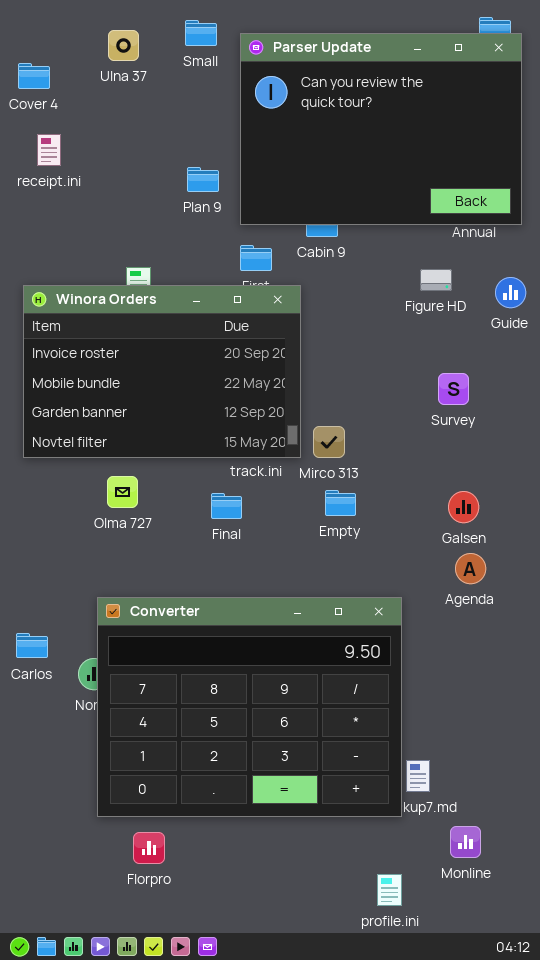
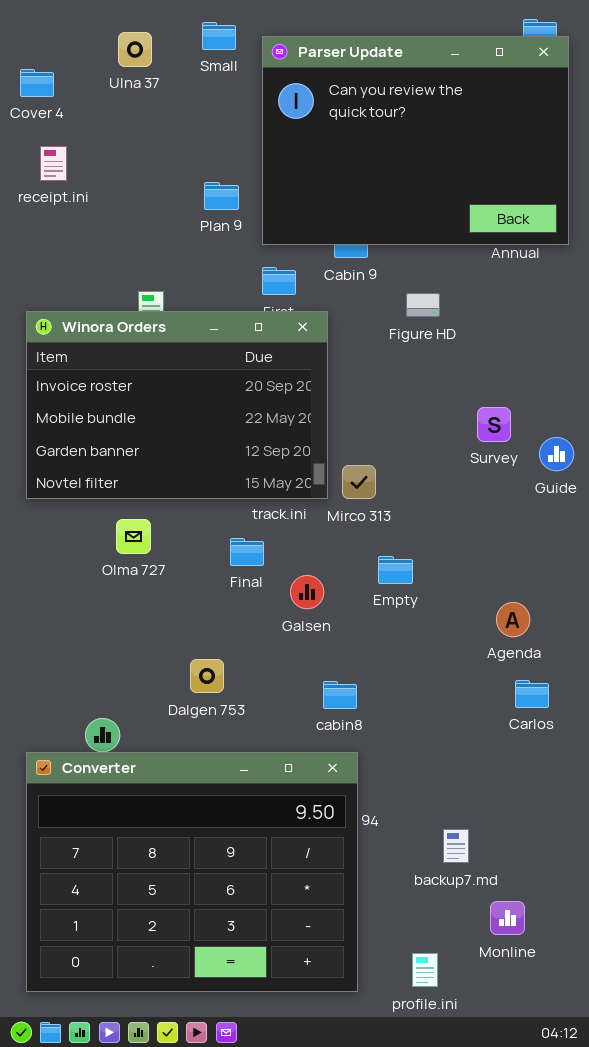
Figure HD: [420,269,452,291] -> [406,293,440,317], moved
Guide: [495,277,526,308] -> [539,437,574,471], moved
Empty: [325,490,356,516] -> [378,556,413,584], moved
Galsen: [448,491,479,523] -> [290,575,324,609], moved
Converter: [97,597,402,817] -> [26,752,358,992], moved
Carlos: [16,633,48,658] -> [515,680,549,708], moved

